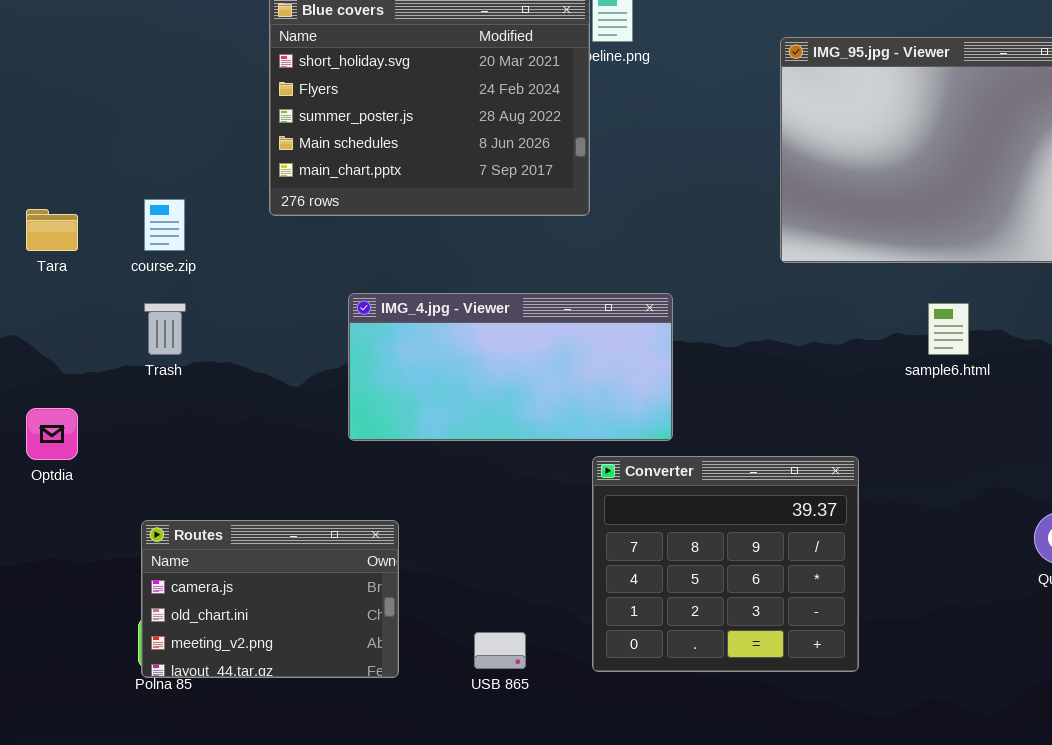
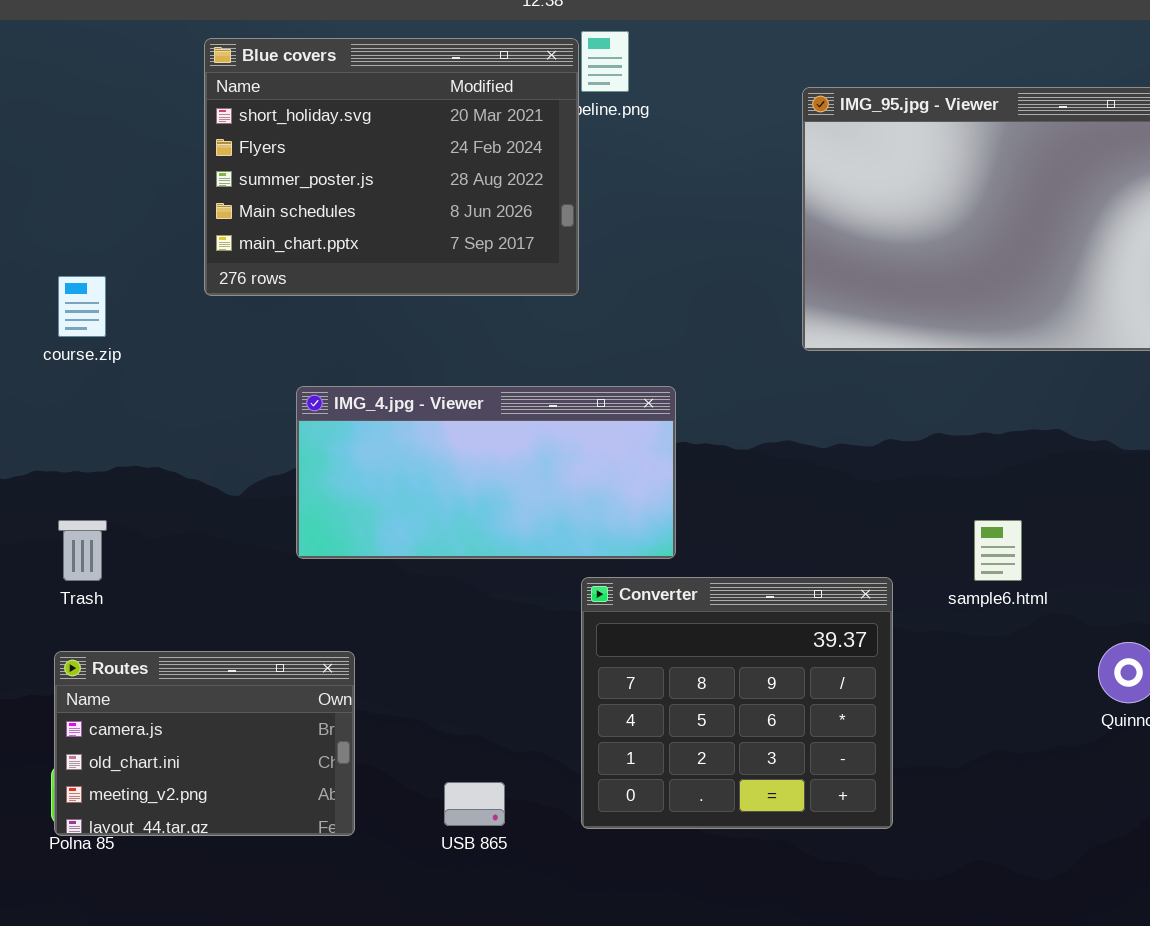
Trash: [144,303,186,355] -> [58,520,107,581], moved
sample6.html: [928,303,969,355] -> [974,520,1022,581], moved

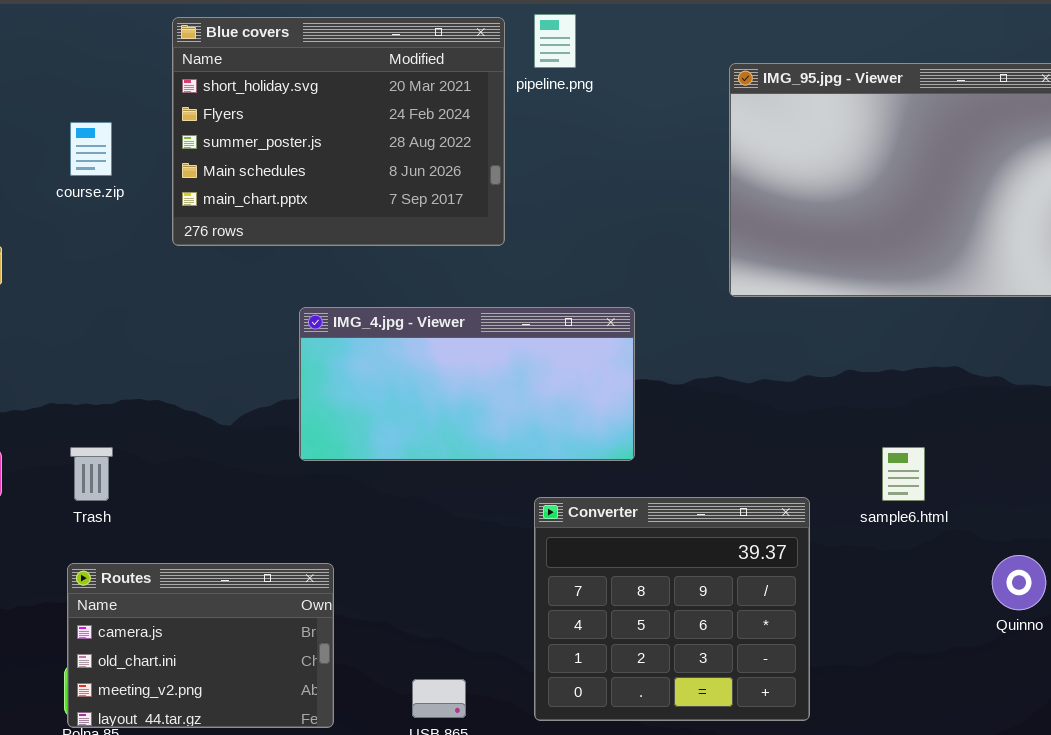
Blue covers: [204,38,579,296] -> [172,17,505,246], moved
course.zip: [58,276,106,337] -> [70,122,112,176], moved
IMG_4.jpg - Viewer: [296,386,676,559] -> [299,307,635,461], moved

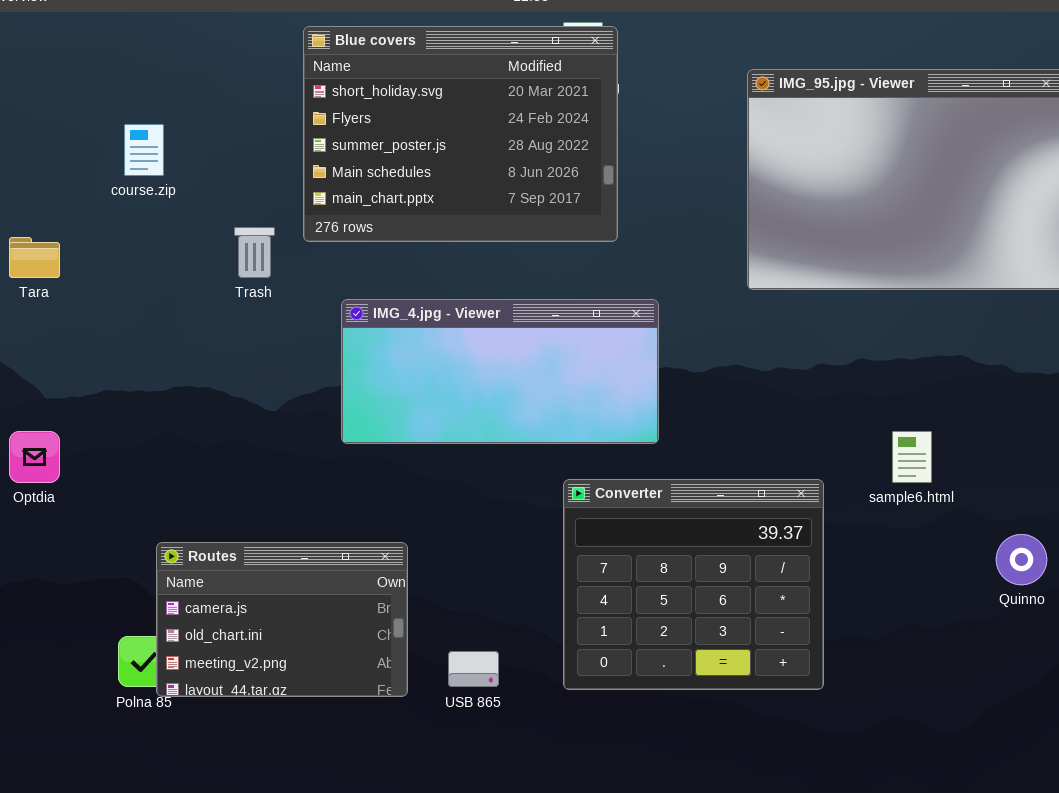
Blue covers: [172,17,505,246] -> [303,26,618,242], moved
Trash: [70,447,113,501] -> [234,227,275,278], moved
Routes: [67,563,334,728] -> [156,542,408,697], moved

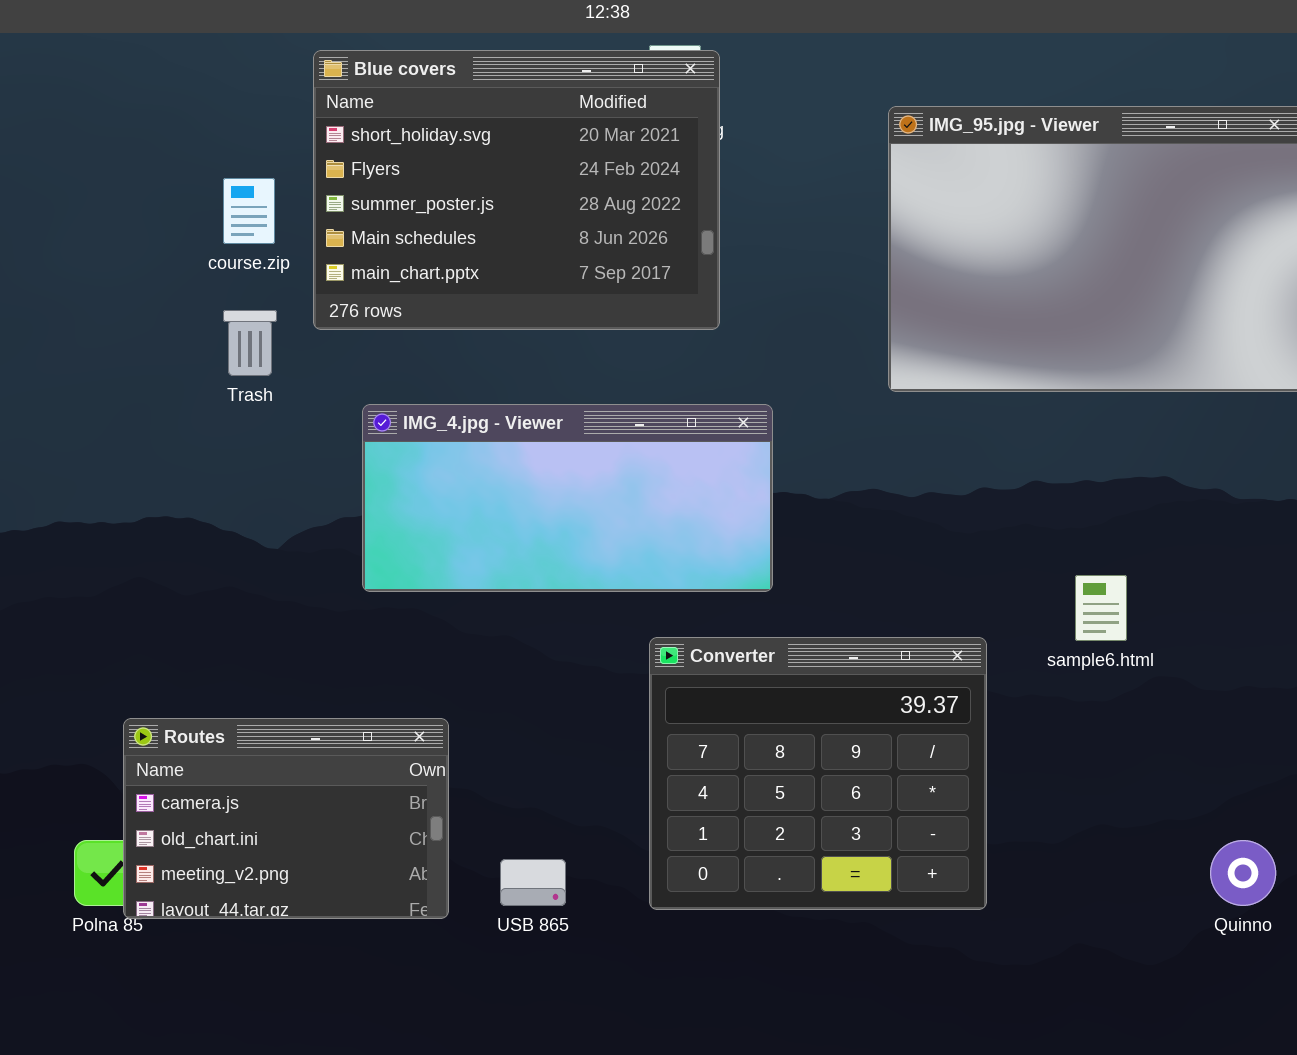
course.zip: [124,124,164,176] -> [223,178,275,244], moved
Quinno: [996,534,1047,585] -> [1210,840,1276,906], moved

